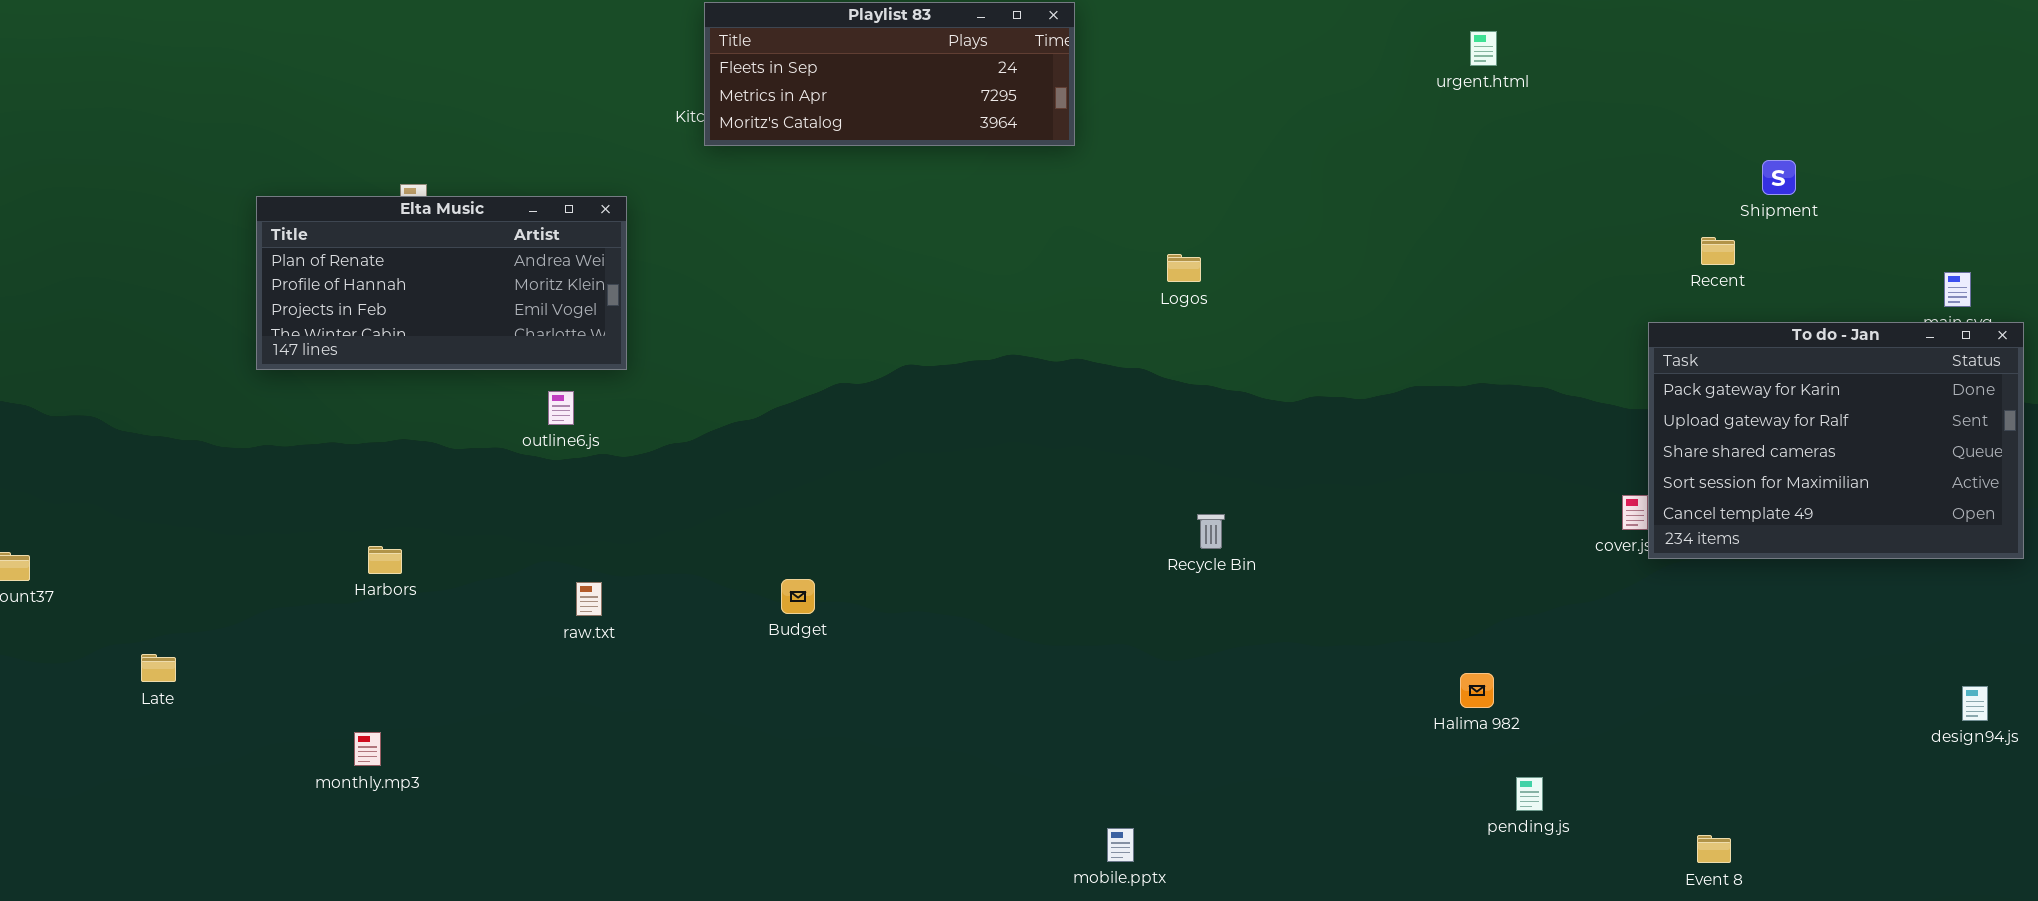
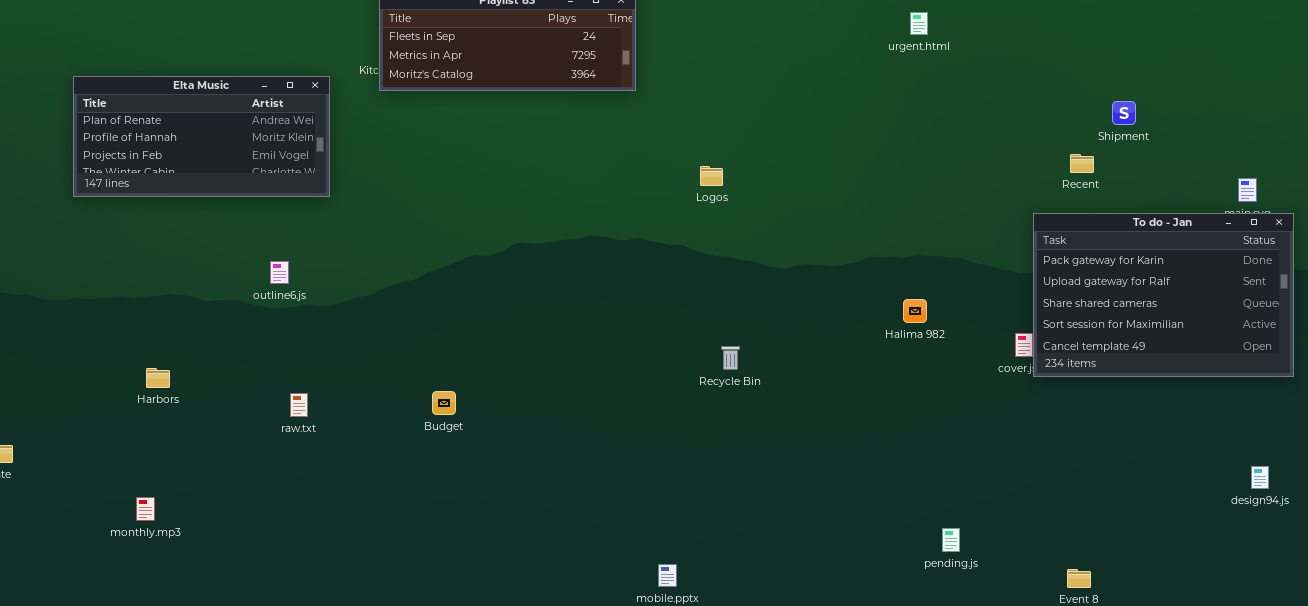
Elta Music: [256,196,627,370] -> [73,76,330,197], moved
Halima 982: [1460,673,1494,708] -> [903,299,927,323], moved

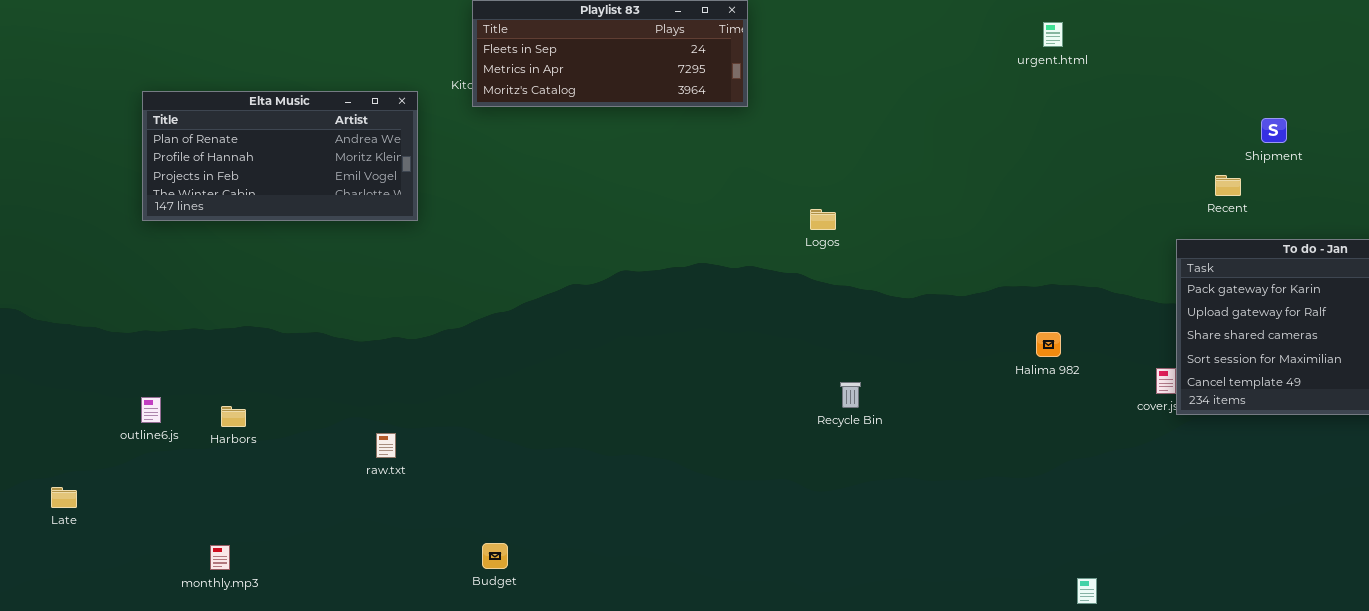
Logos: [700,166,723,186] -> [810,209,836,230], moved
outline6.js: [270,261,289,284] -> [141,397,161,423], moved
Budget: [432,391,456,415] -> [482,543,508,569], moved

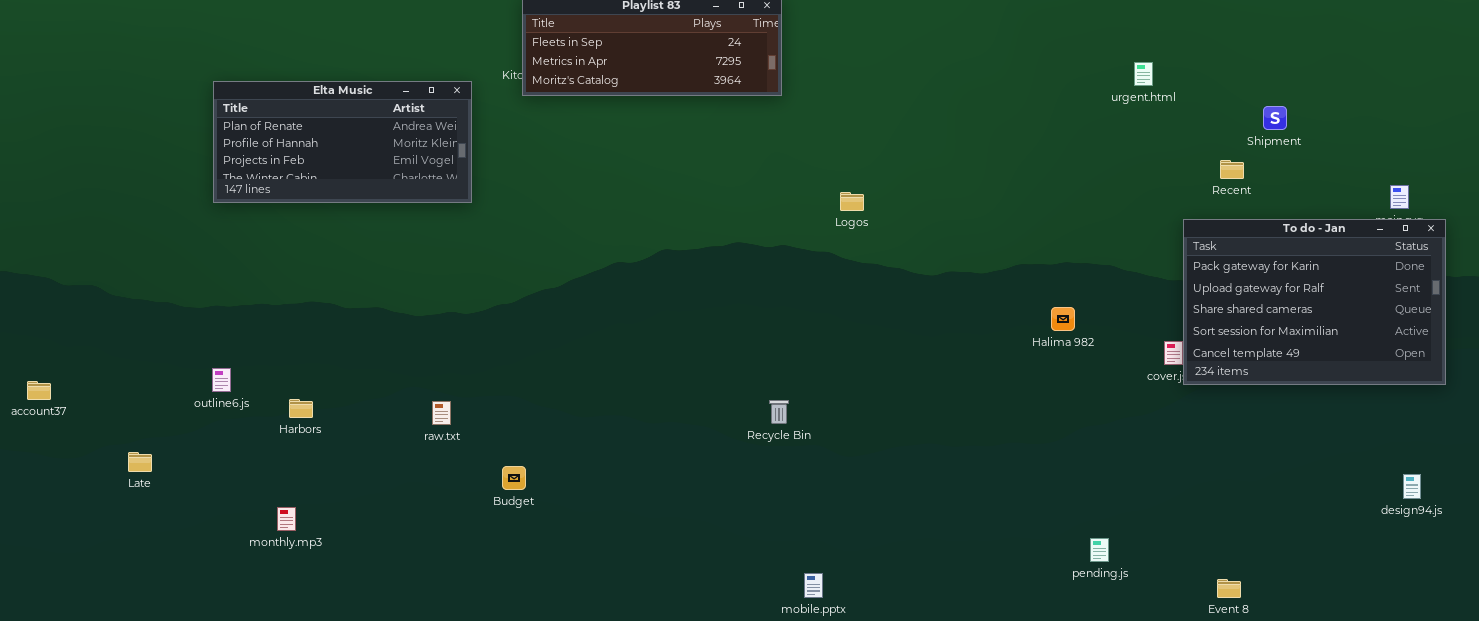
urgent.html: [1043,22,1063,47] -> [1134,62,1153,86], moved
Recycle Bin: [840,382,861,408] -> [769,400,789,424], moved
Harbors: [221,406,246,427] -> [289,399,313,418], moved
Budget: [482,543,508,569] -> [502,466,526,490], moved

